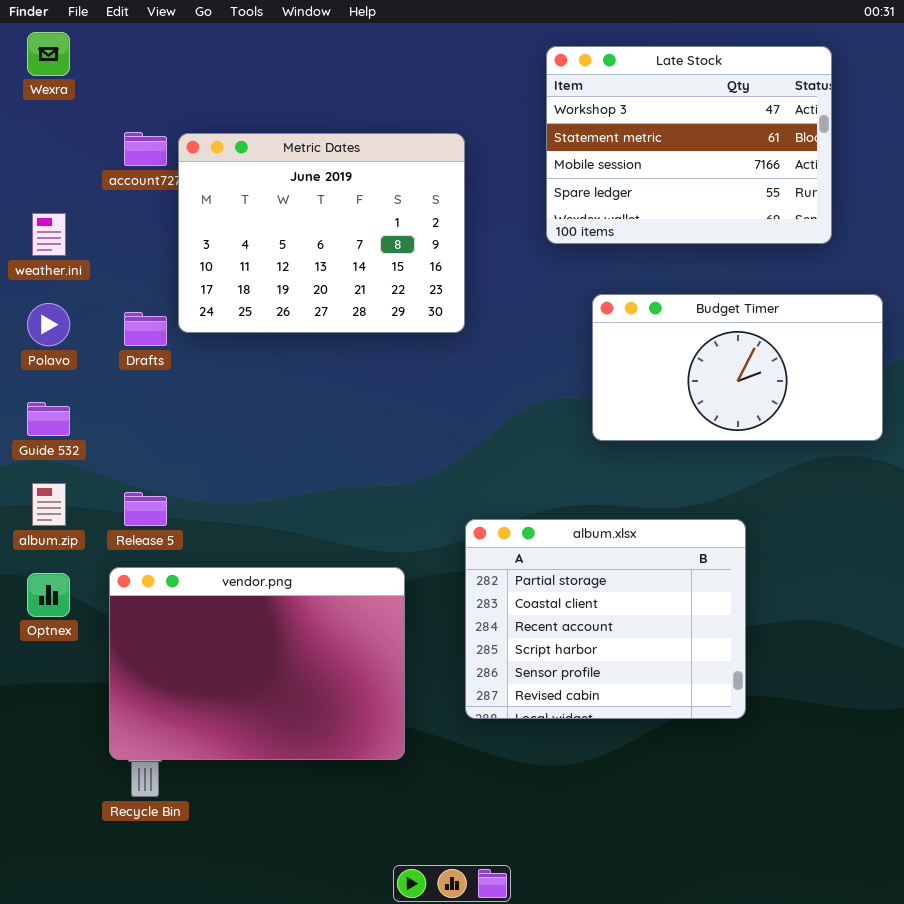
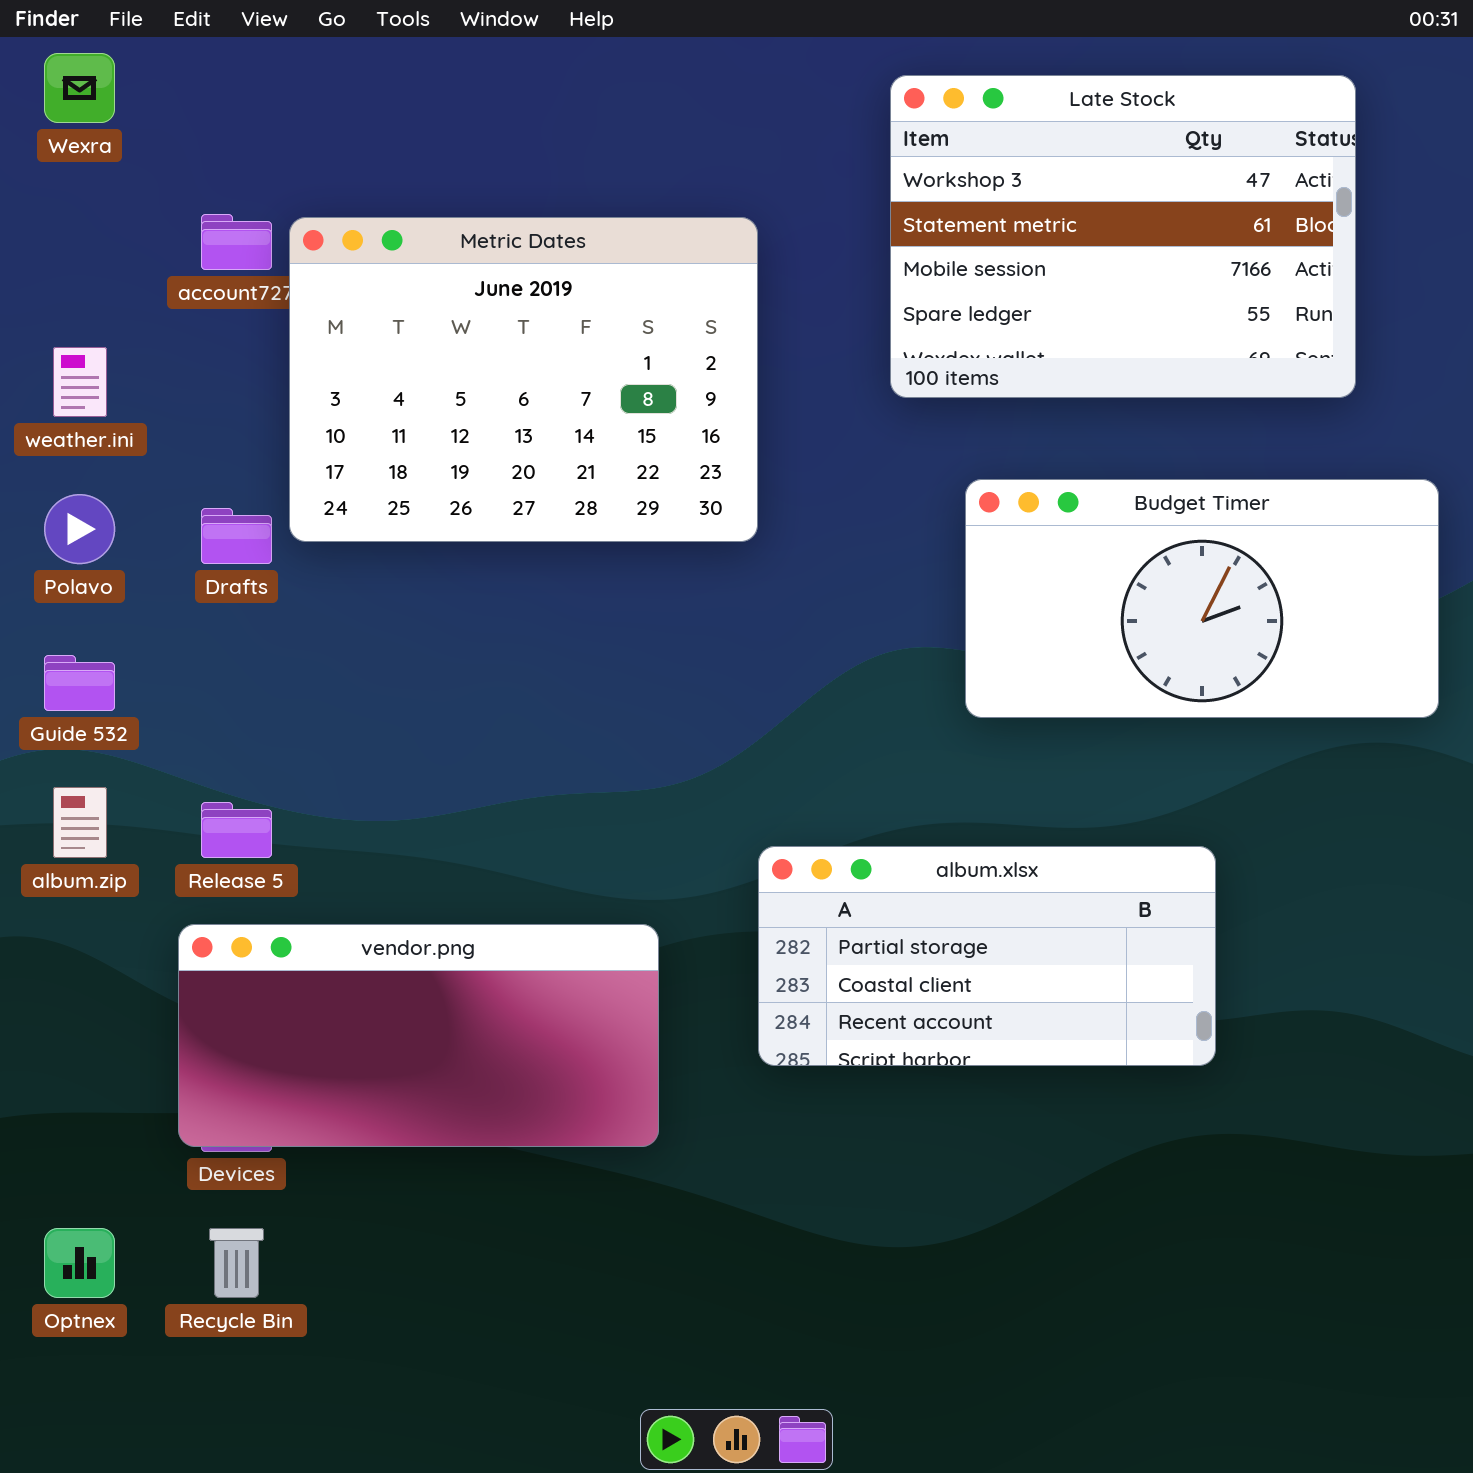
album.xlsx: [465,519,746,719] -> [758,846,1216,1066], resized
vendor.png: [109,567,405,760] -> [178,924,659,1147], resized
Optnex: [27,573,70,617] -> [44,1228,115,1298], moved

